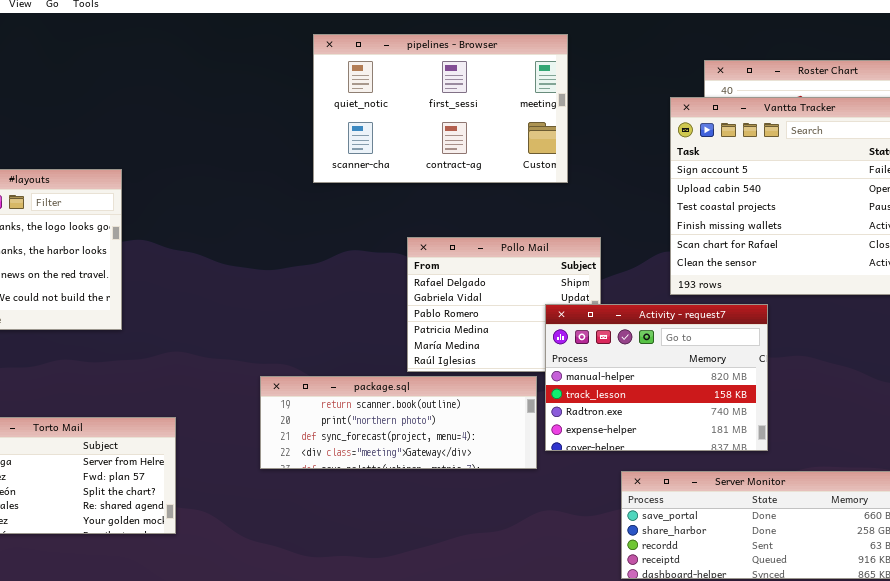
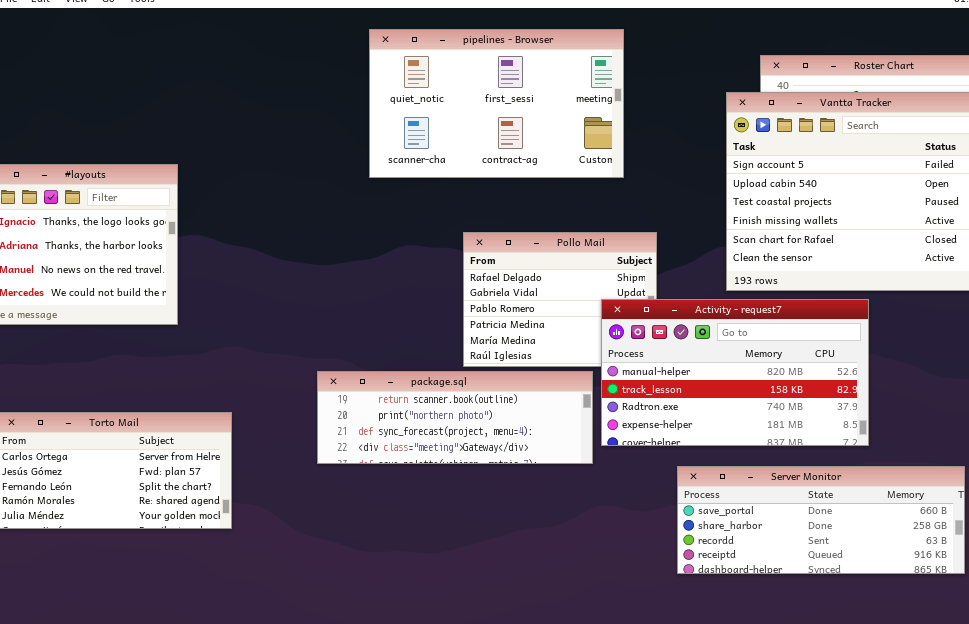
Activity - request7: [545,304,768,451] -> [601,299,869,446], resized

